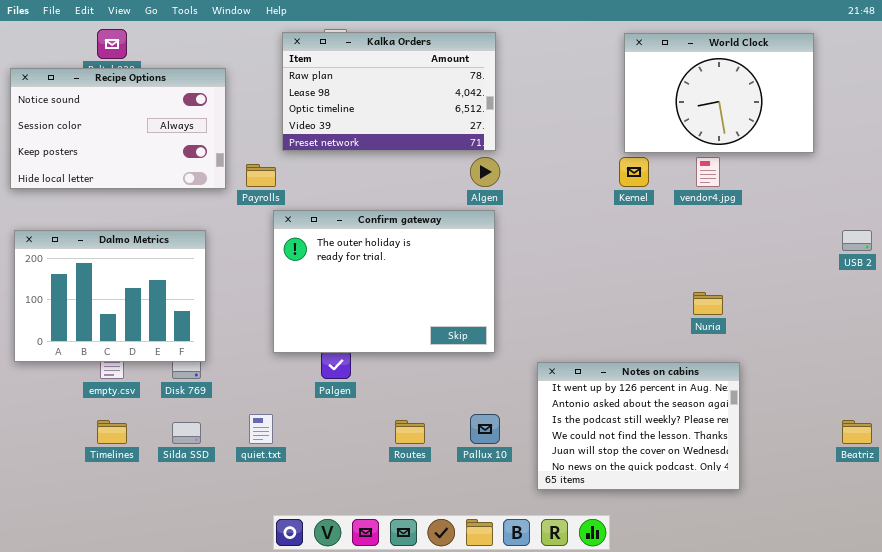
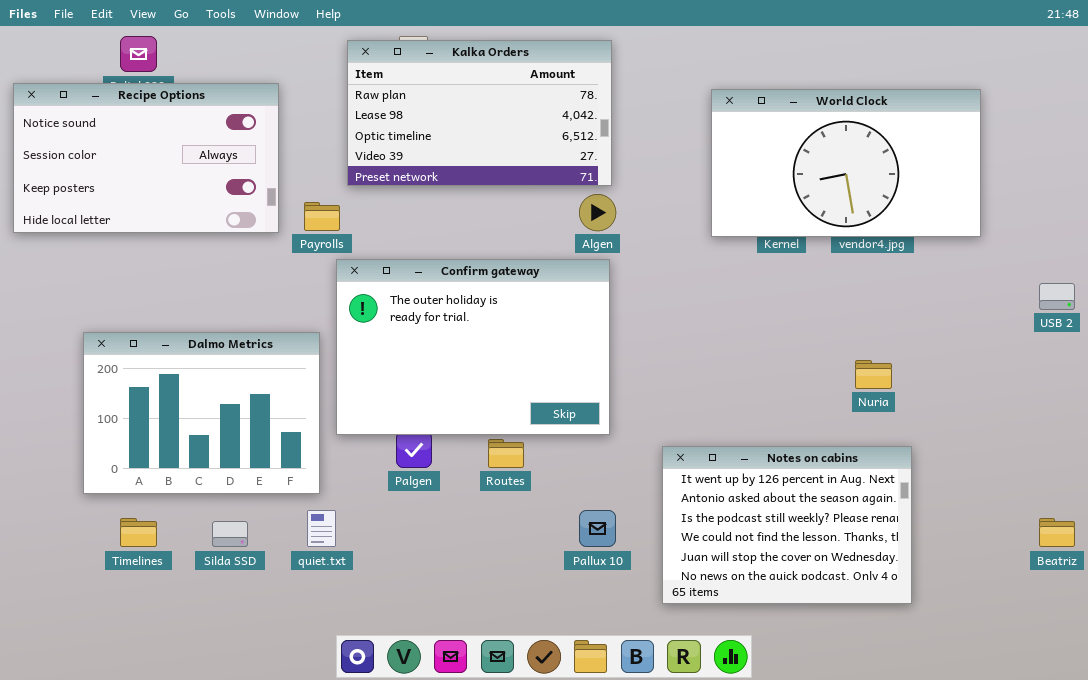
World Clock: [624,33,814,153] -> [711,89,981,237], moved, resized
Dalmo Metrics: [14,230,206,362] -> [83,332,320,494], moved
Routes: [395,420,425,444] -> [488,439,524,468], moved

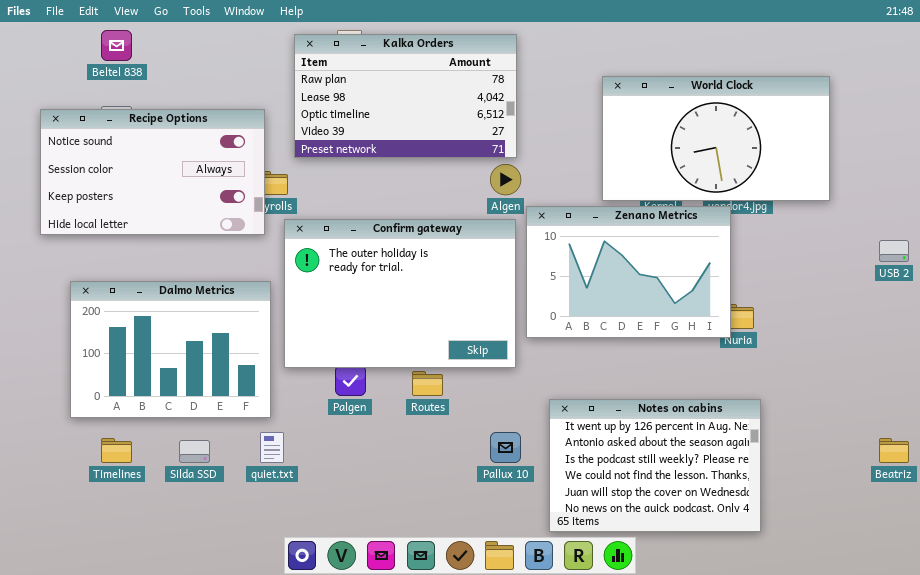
Recipe Options: [13,83,279,233] -> [40,109,265,235], moved
Zenano Metrics: none -> [526,206,731,338], opened
Notes on cabins: [662,446,912,604] -> [549,399,761,532], moved

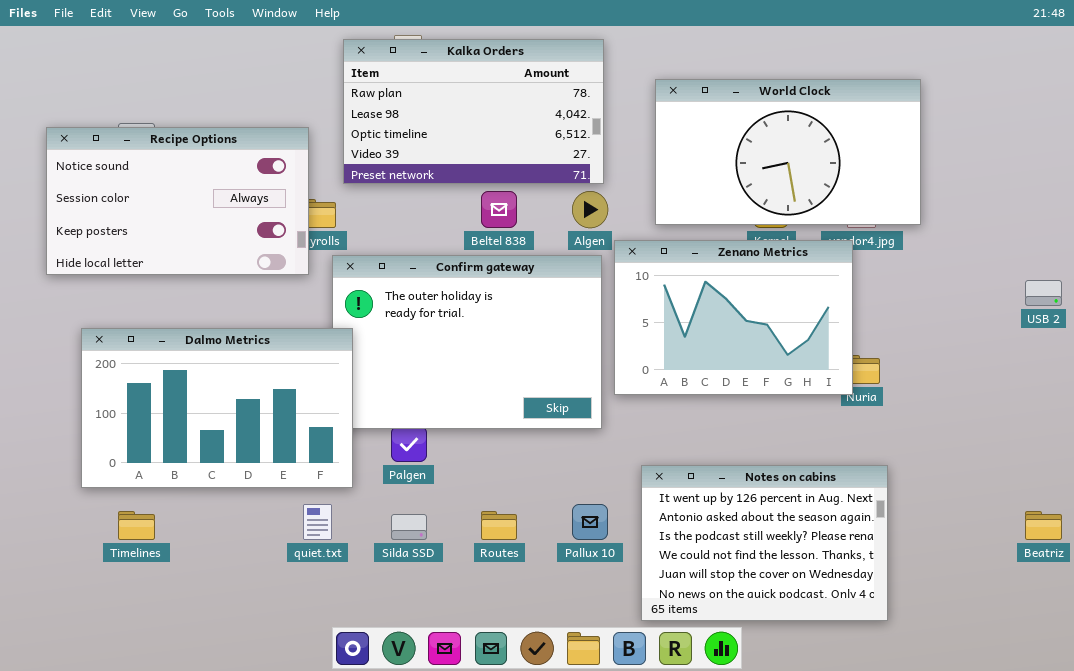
Beltel 838: [101,30,132,61] -> [481,191,517,228], moved
World Clock: [602,76,830,201] -> [655,79,921,225], moved
Dalmo Metrics: [70,281,271,418] -> [81,328,353,488], resized
Routes: [412,371,443,396] -> [481,511,517,540], moved
Silda SSD: [179,440,210,463] -> [391,514,427,540], moved

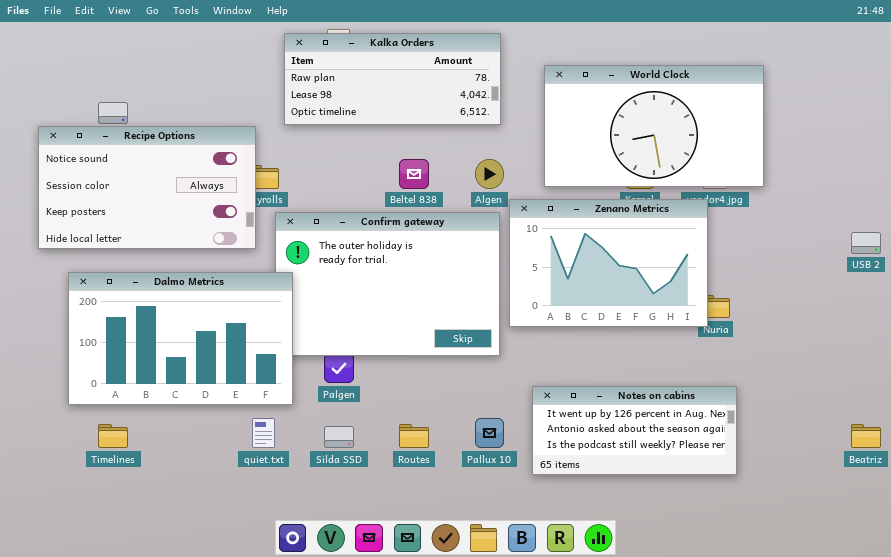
Kalka Orders: [343,39,604,184] -> [284,33,501,125], resized
Recipe Options: [46,127,309,275] -> [38,126,256,249], moved
Notes on cabins: [641,465,888,621] -> [532,386,737,475], resized

